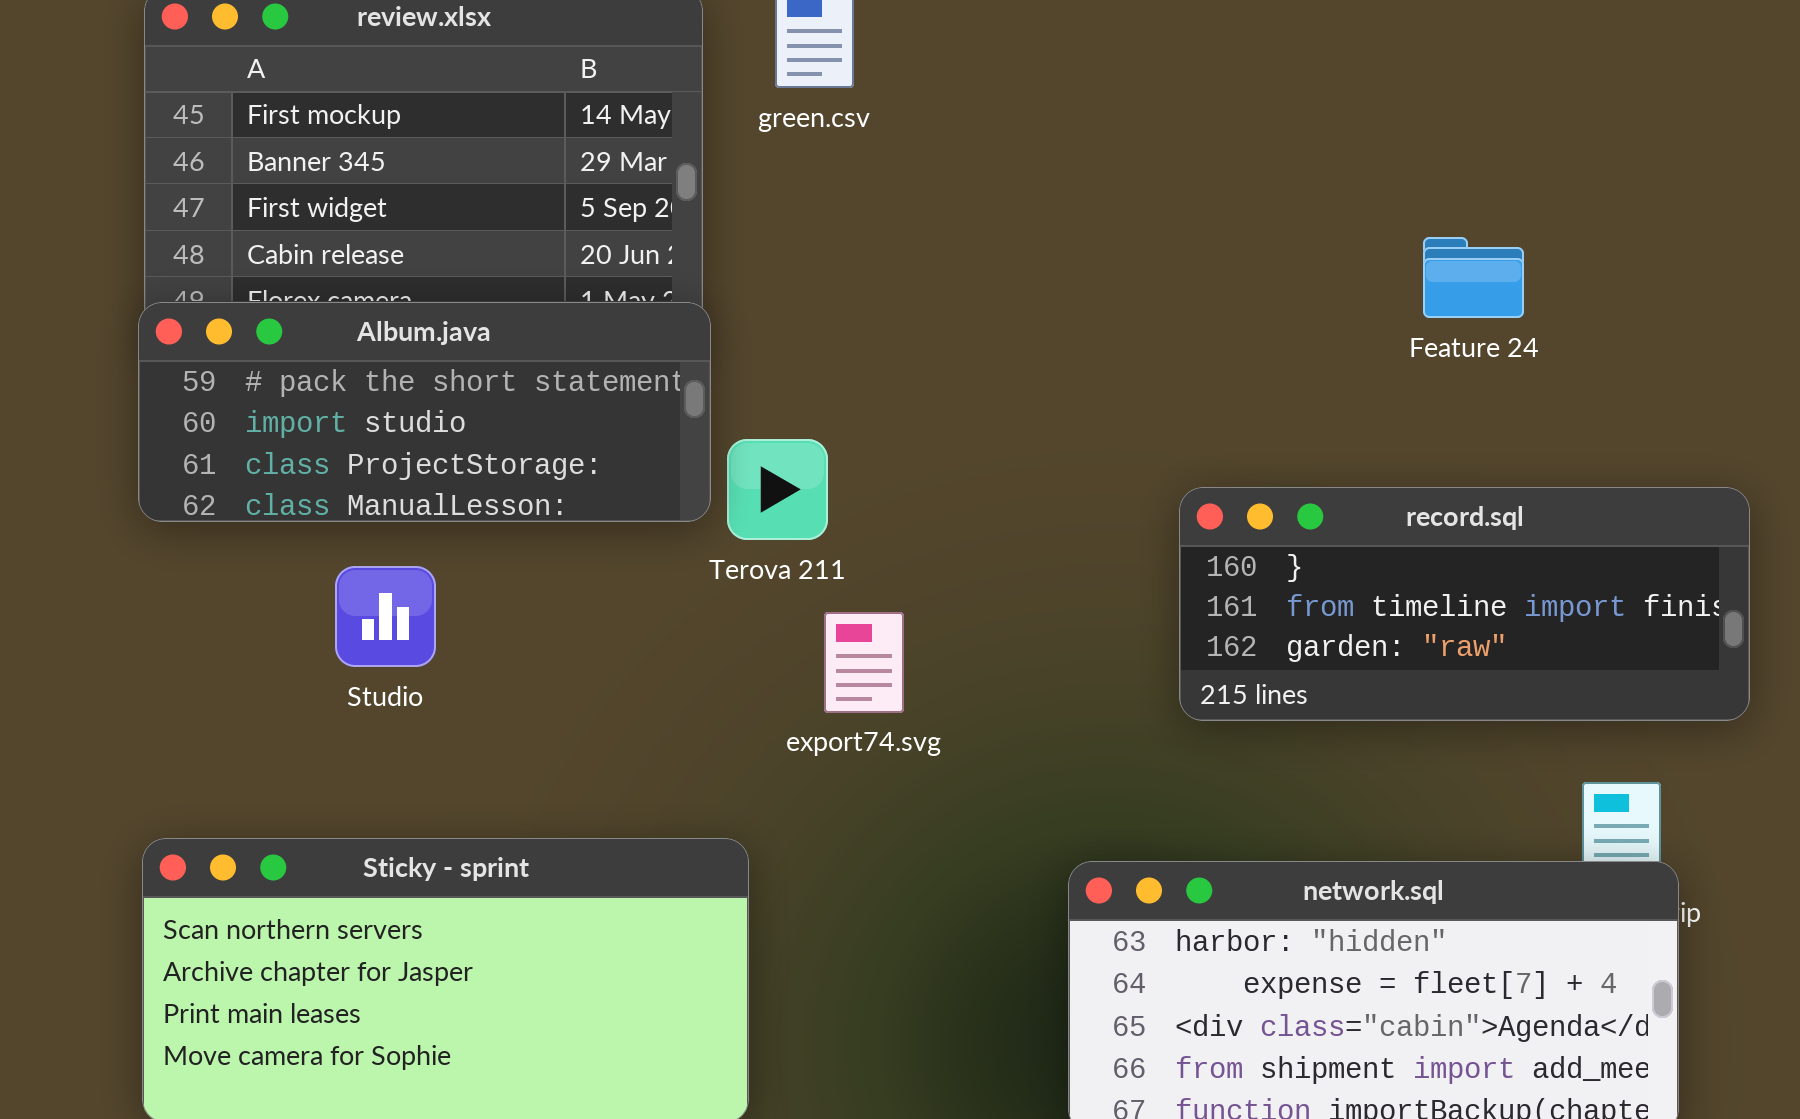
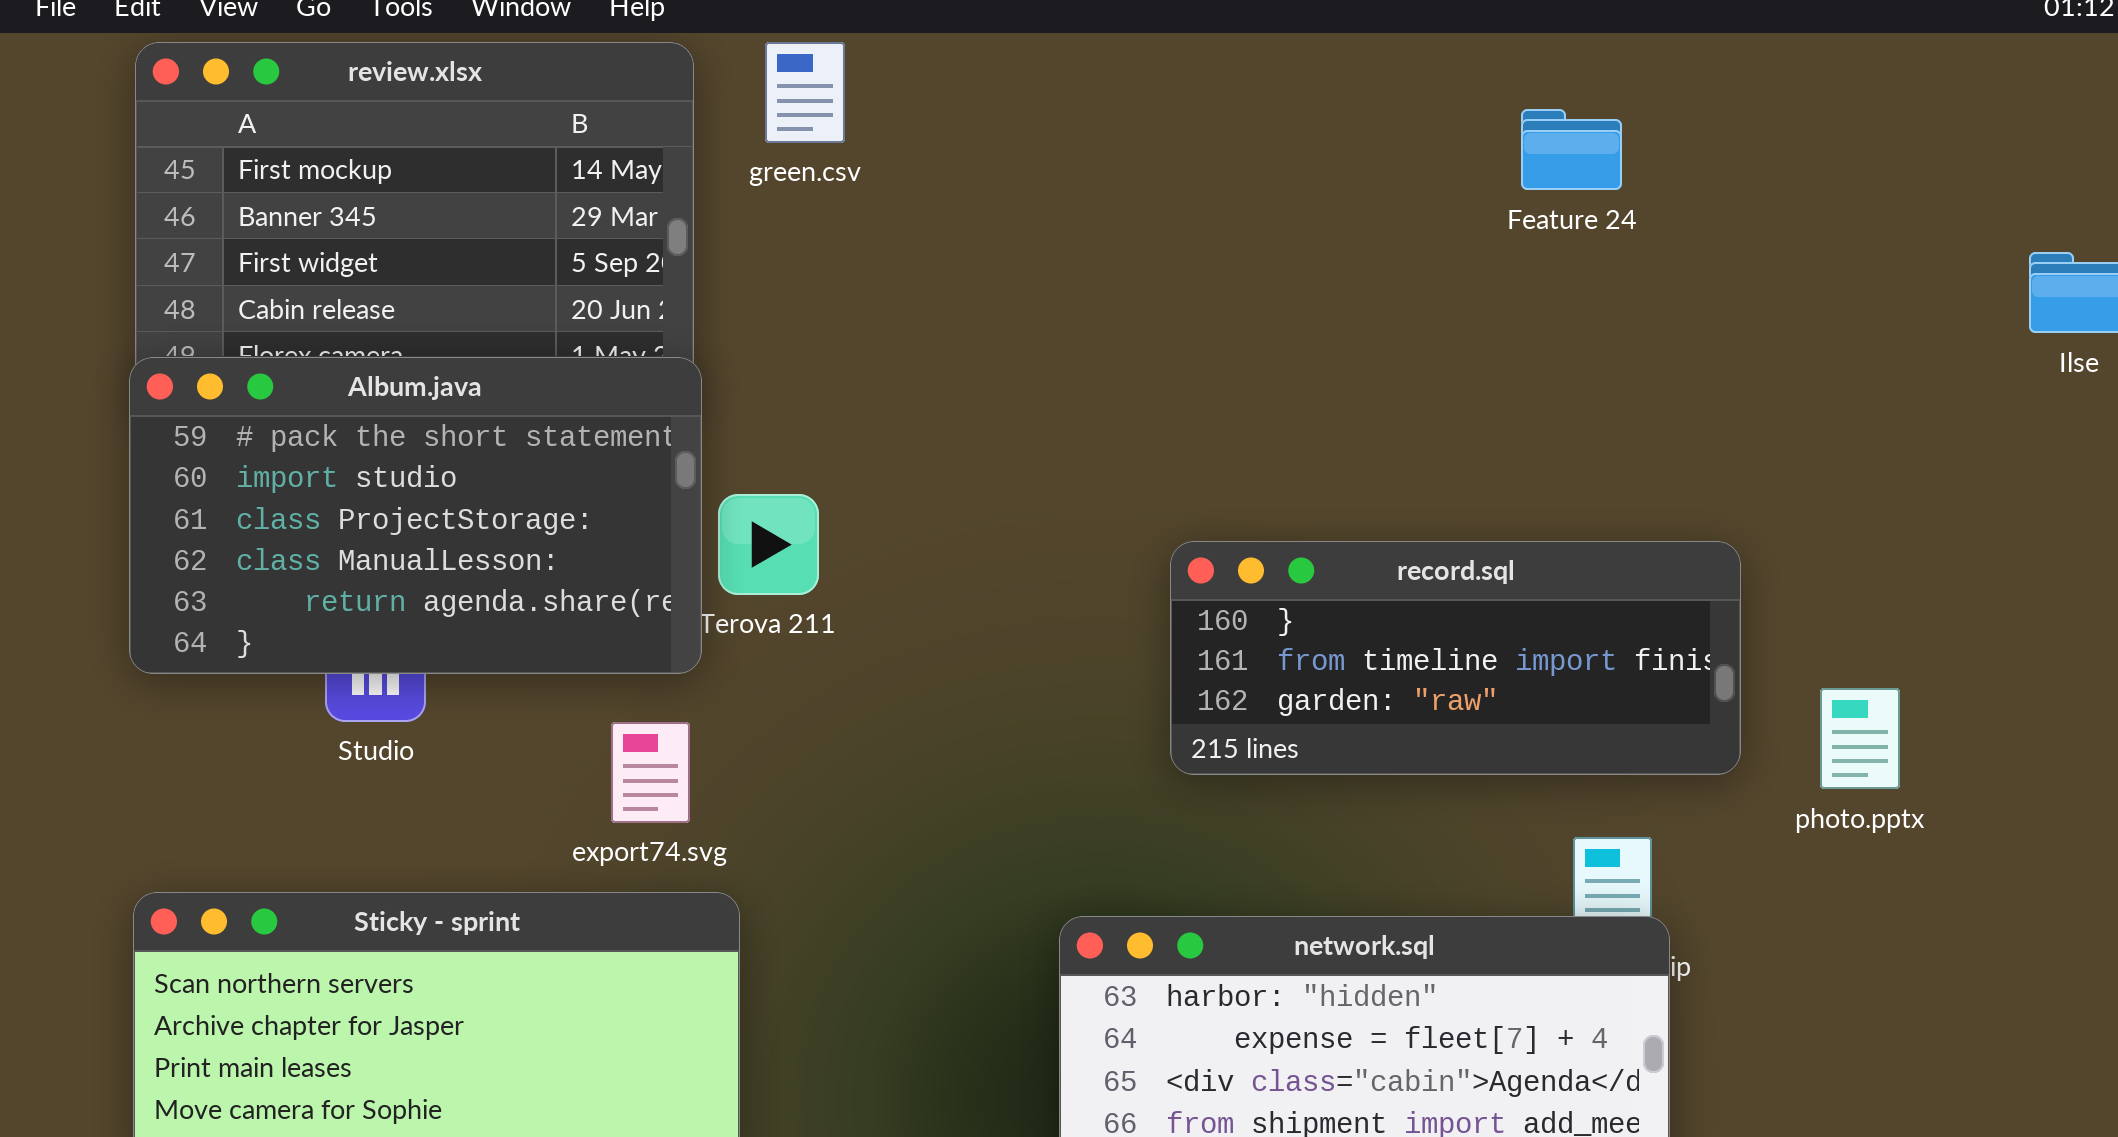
Feature 24: [1423,237,1524,318] -> [1521,109,1622,190], moved
Album.java: [138,302,711,522] -> [129,357,702,674], resized
export74.svg: [824,612,904,713] -> [611,722,690,823], moved

